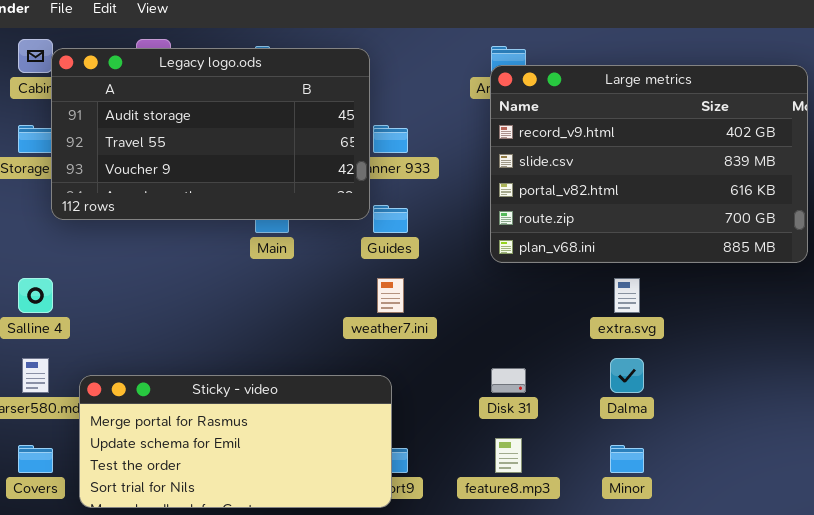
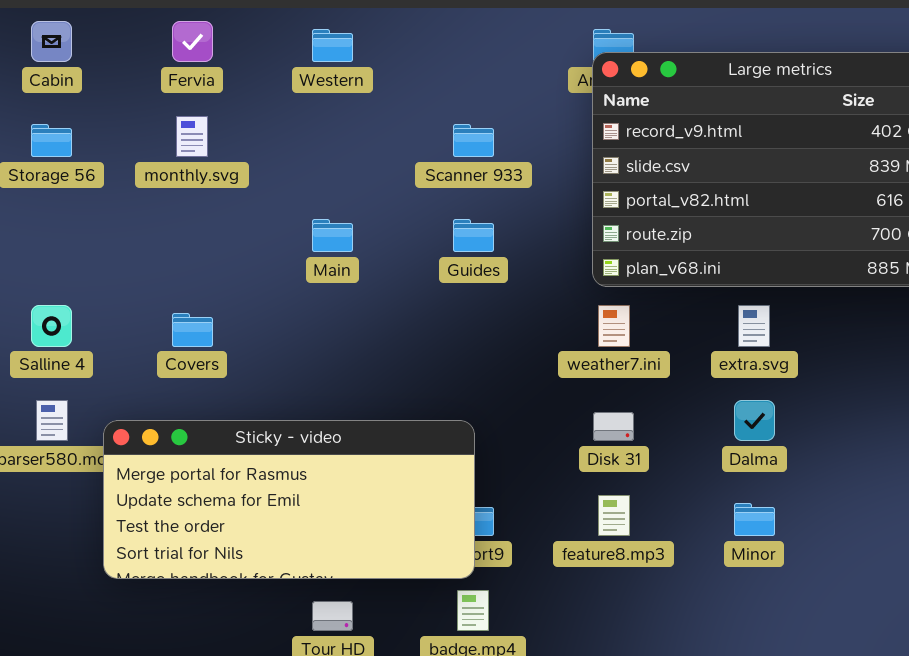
Legacy logo.ods: [51,48,370,220] -> none, closed
weather7.ini: [377,278,404,313] -> [598,305,630,347], moved
Covers: [18,445,53,473] -> [172,313,213,347], moved

